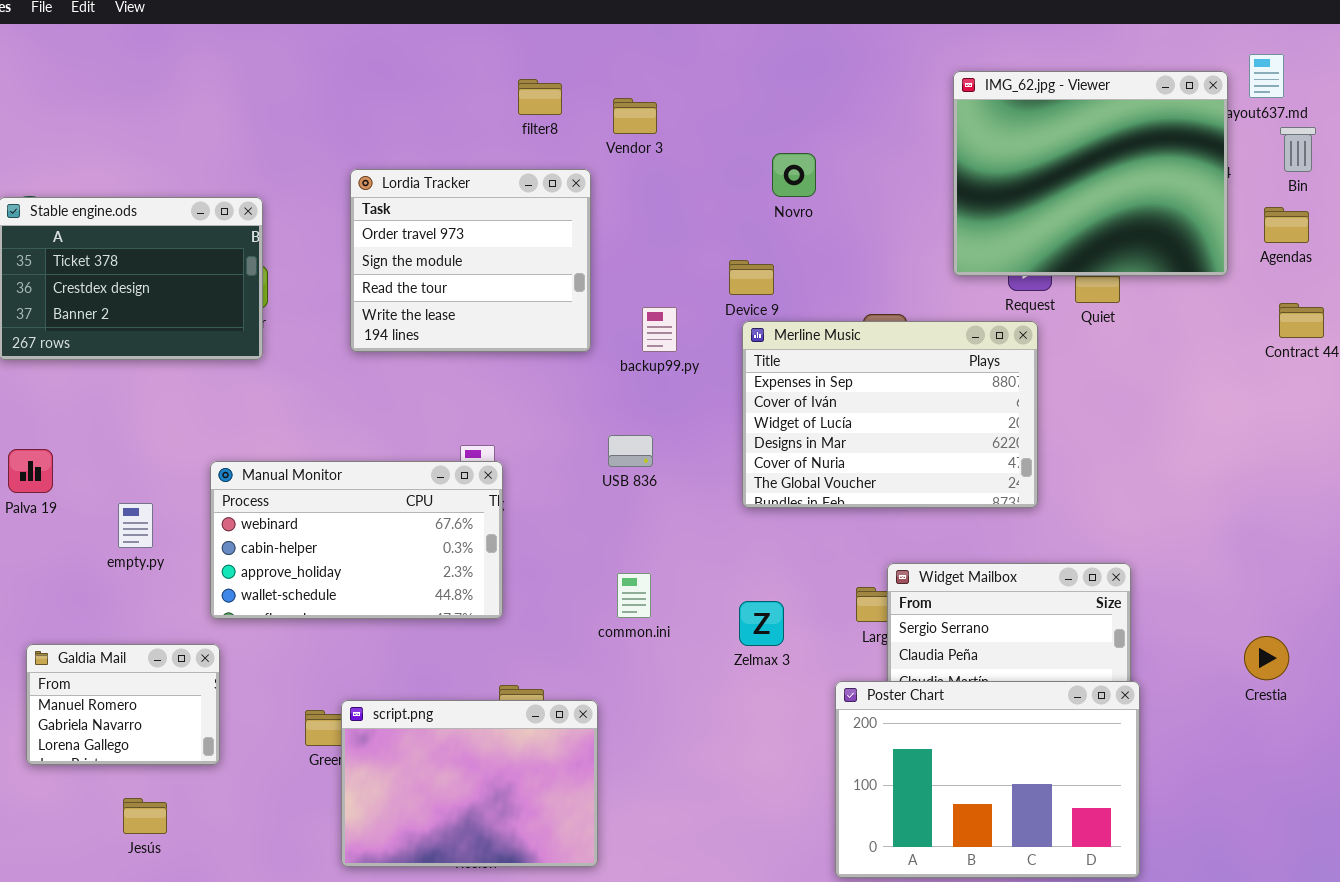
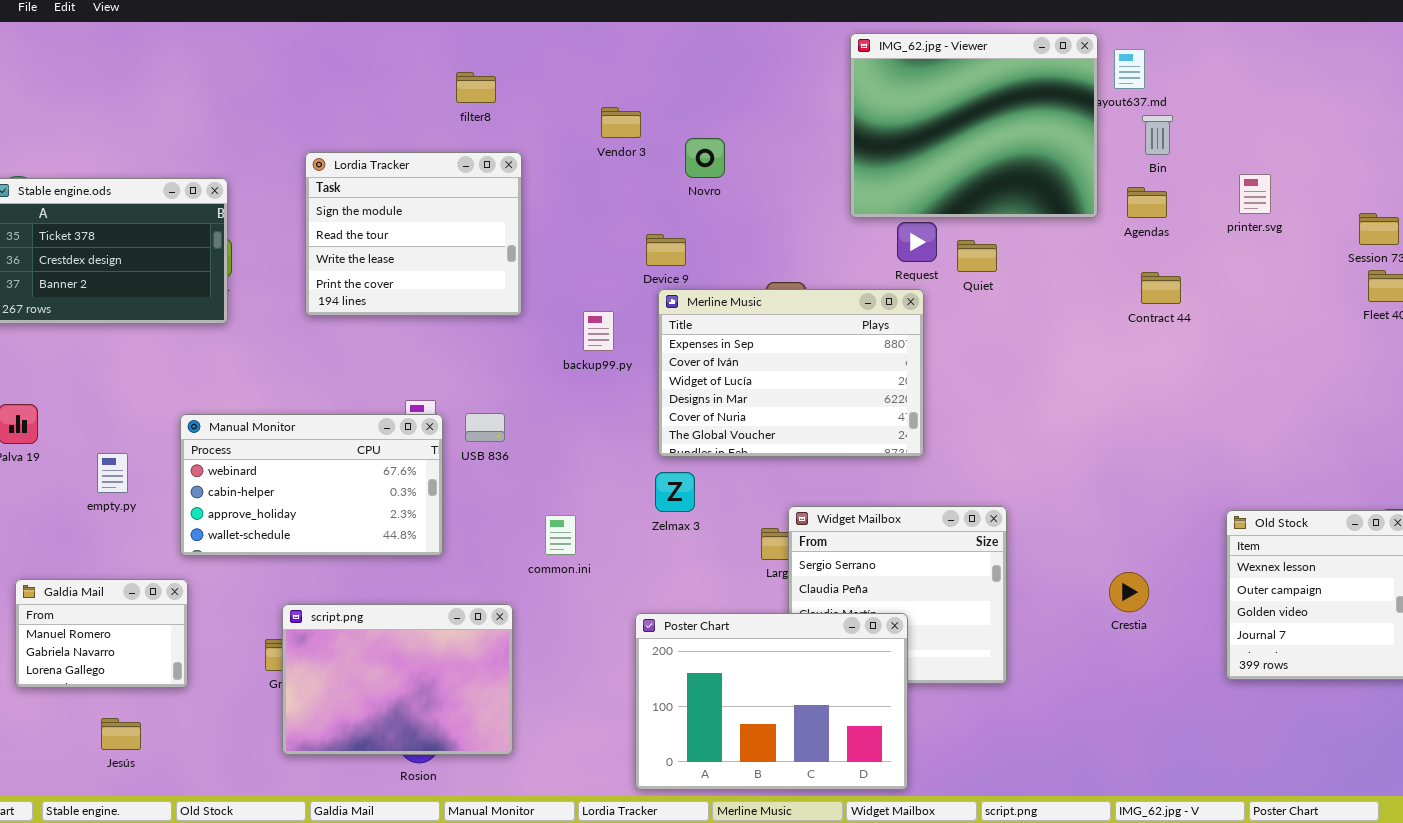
IMG_62.jpg - Viewer: [953,71,1228,276] -> [850,33,1098,218], moved
Vendor 3: [613,98,657,134] -> [601,107,641,138], moved
Lordia Tracker: [350,169,591,352] -> [305,152,522,316], scrolled down 1 row
backup99.py: [642,307,677,352] -> [583,311,614,351], moved
USB 836: [608,435,653,467] -> [465,413,505,442], moved
Zelmax 3: [739,601,784,646] -> [655,472,695,512], moved
Poster Chart: [835,681,1140,878] -> [635,613,908,790], moved
script.png: [341,700,598,867] -> [282,604,513,755], moved

